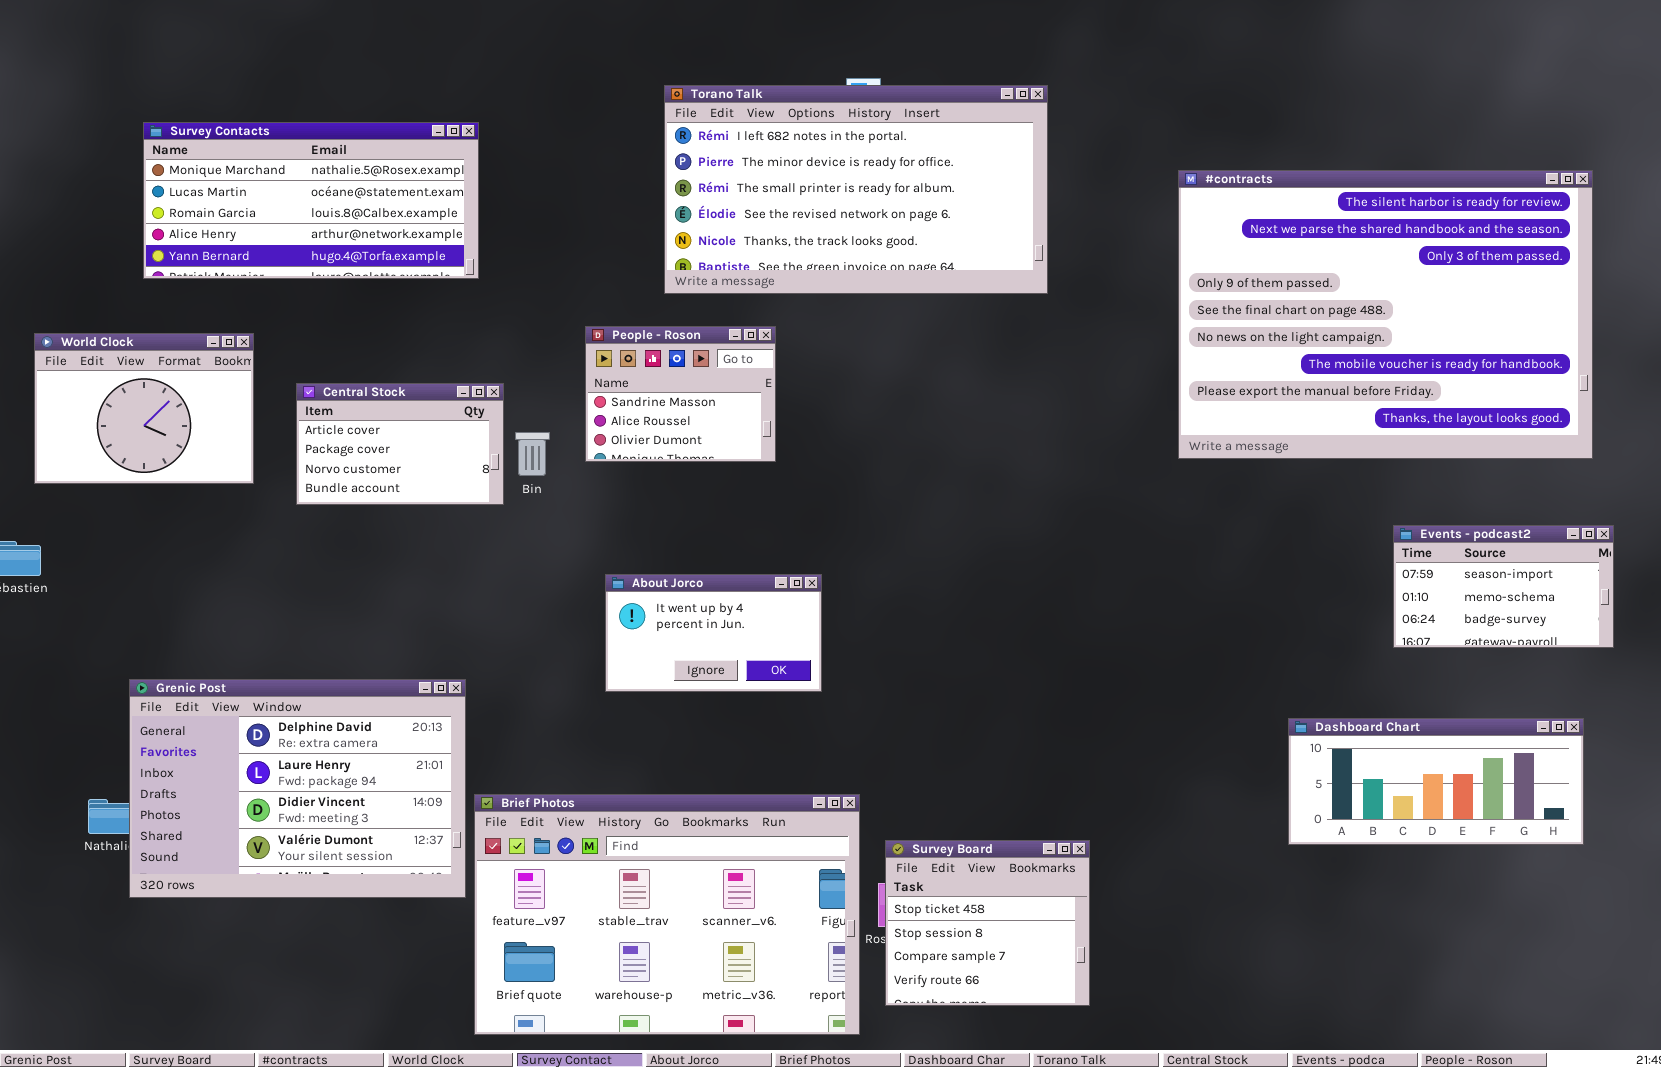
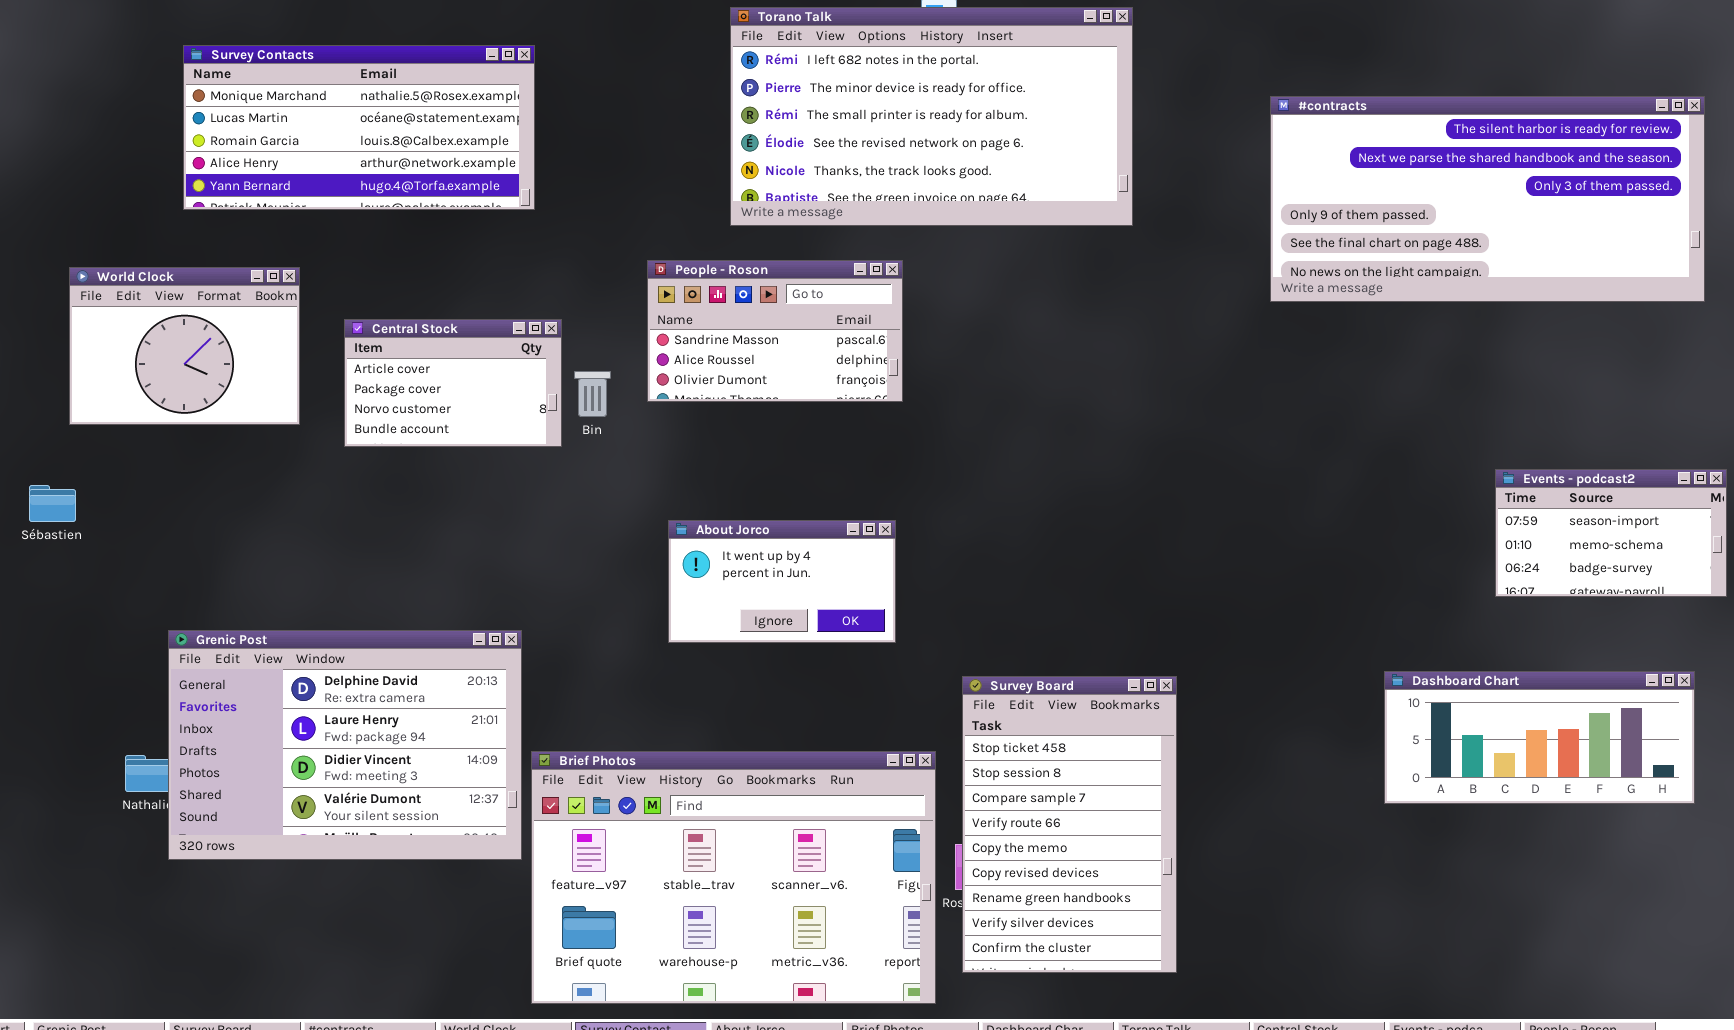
#contracts: [1178,170,1593,459] -> [1270,96,1705,302], resized
People - Roson: [585,326,776,462] -> [647,260,903,402], resized
Survey Board: [885,840,1090,1006] -> [962,676,1177,973], resized

